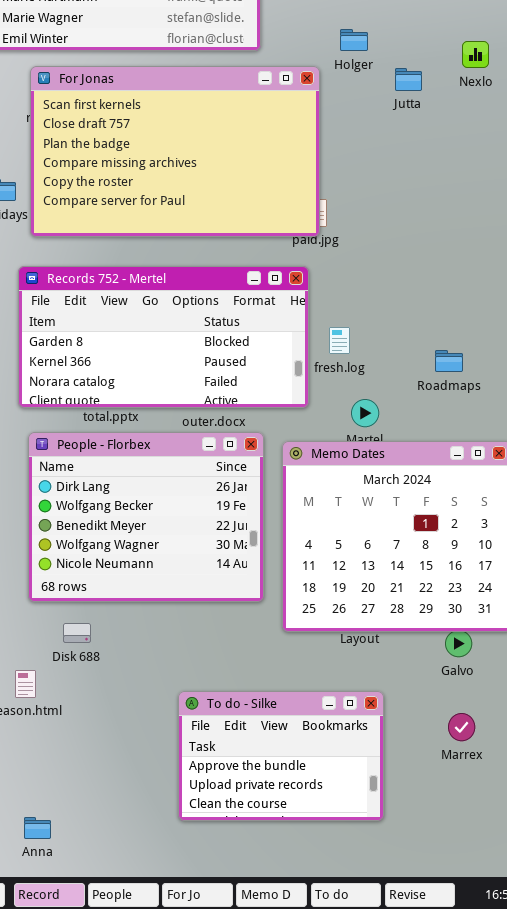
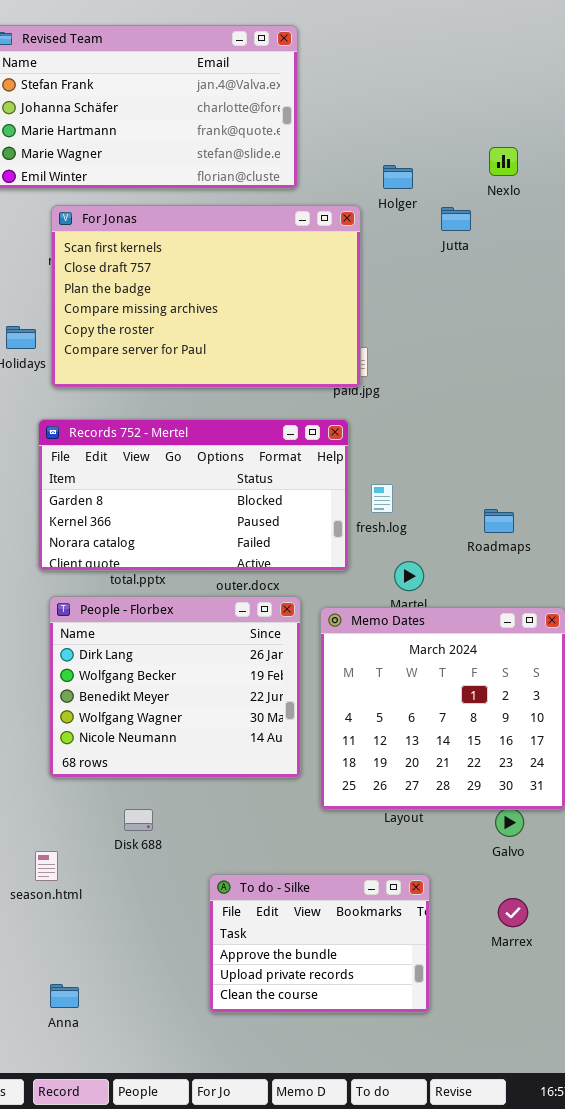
Nexlo: [462,41,489,68] -> [489,147,518,176], moved
Disk 688: [63,623,91,643] -> [124,809,153,831], moved
Anna: [24,817,51,839] -> [50,984,79,1008], moved

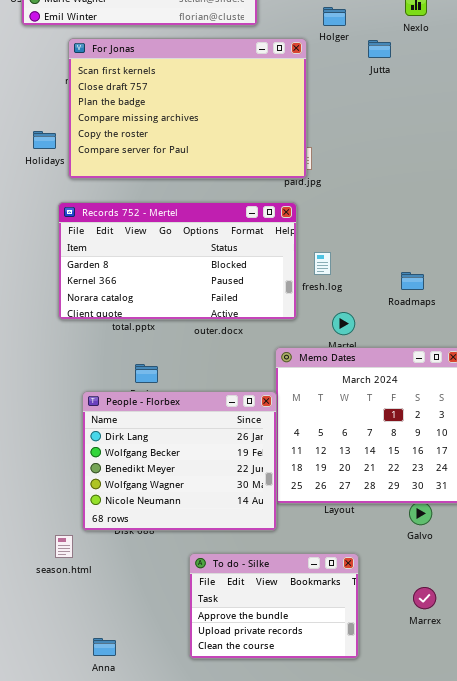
People - Florbex: [49,596,301,778] -> [82,391,277,531], moved
Marrex: [498,898,528,927] -> [413,587,436,609], moved
Anna: [50,984,79,1008] -> [93,638,116,656], moved

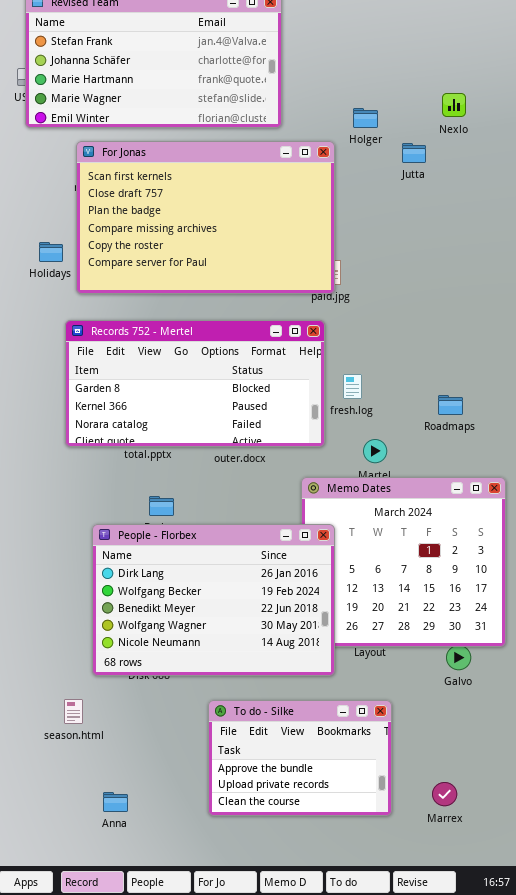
People - Florbex: [82,391,277,531] -> [92,524,335,676], resized
season.html: [55,535,73,558] -> [64,699,83,724], moved
Marrex: [413,587,436,609] -> [432,782,457,806], moved

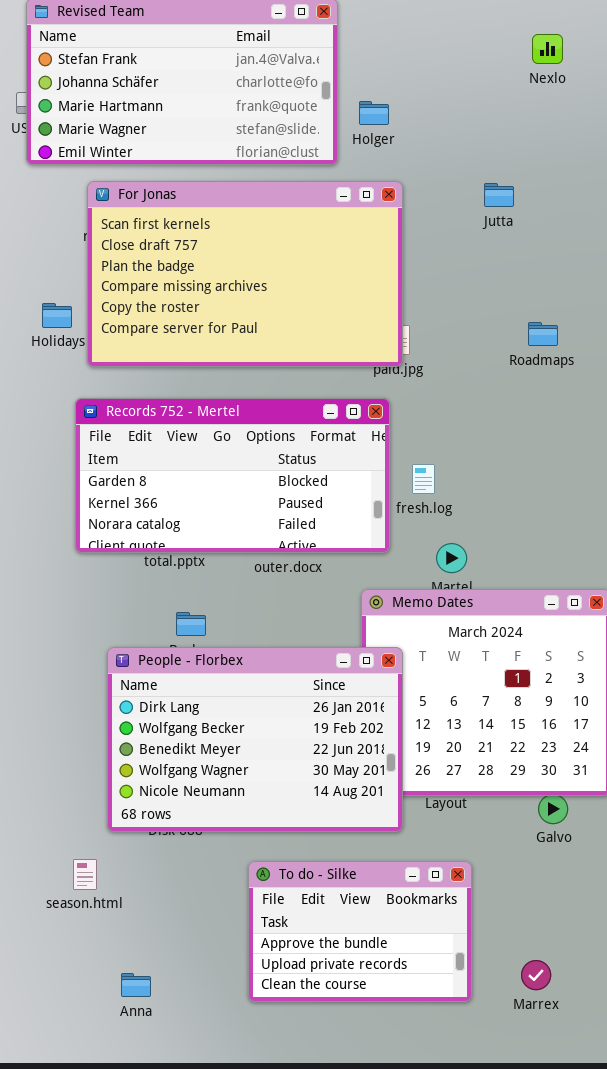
Nexlo: [442,93,466,117] -> [532,34,563,64], moved
Holger: [353,108,378,128] -> [359,101,389,125], moved
Roadmaps: [438,395,463,415] -> [528,322,558,346], moved

